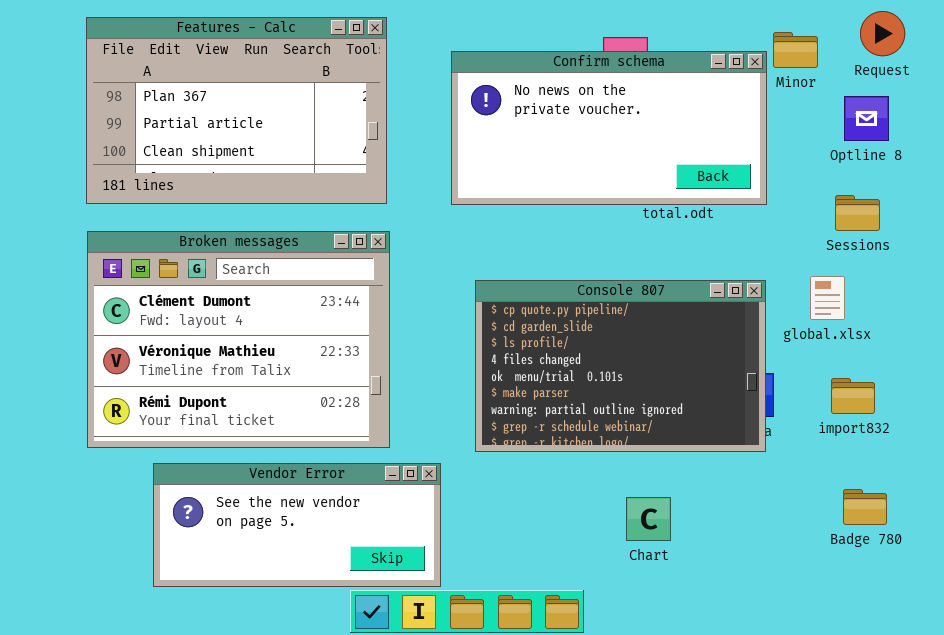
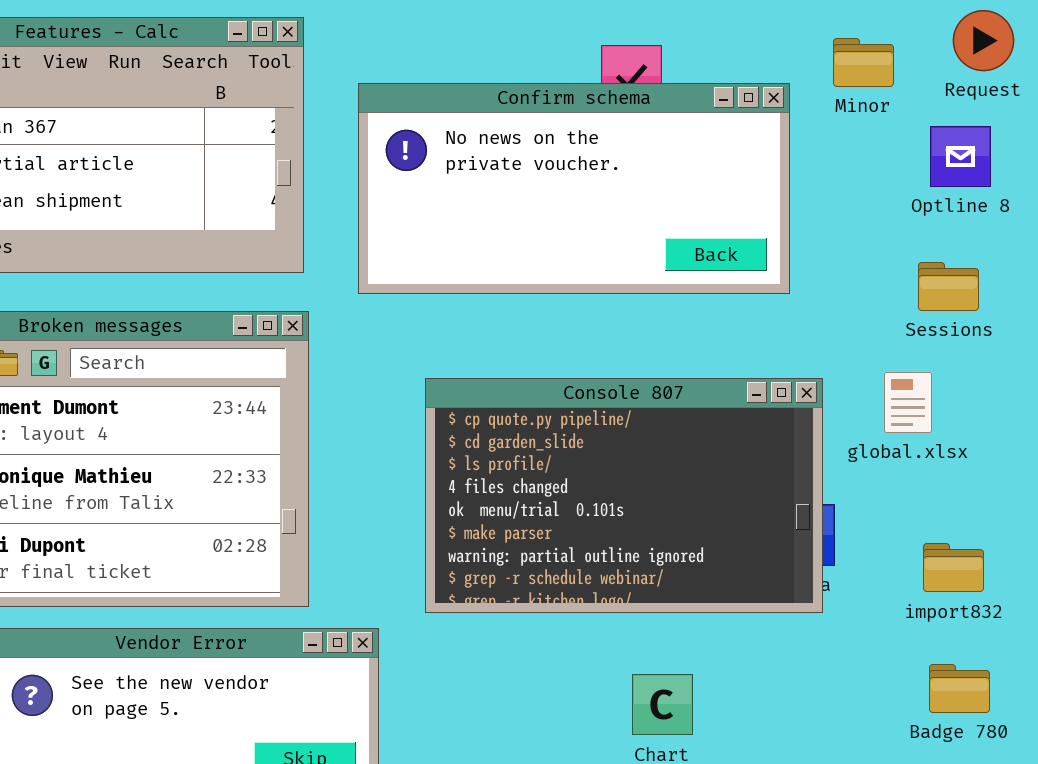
Confirm schema: [451,51,767,205] -> [358,83,790,294], moved
import832: [831,378,875,414] -> [923,543,984,592], moved

